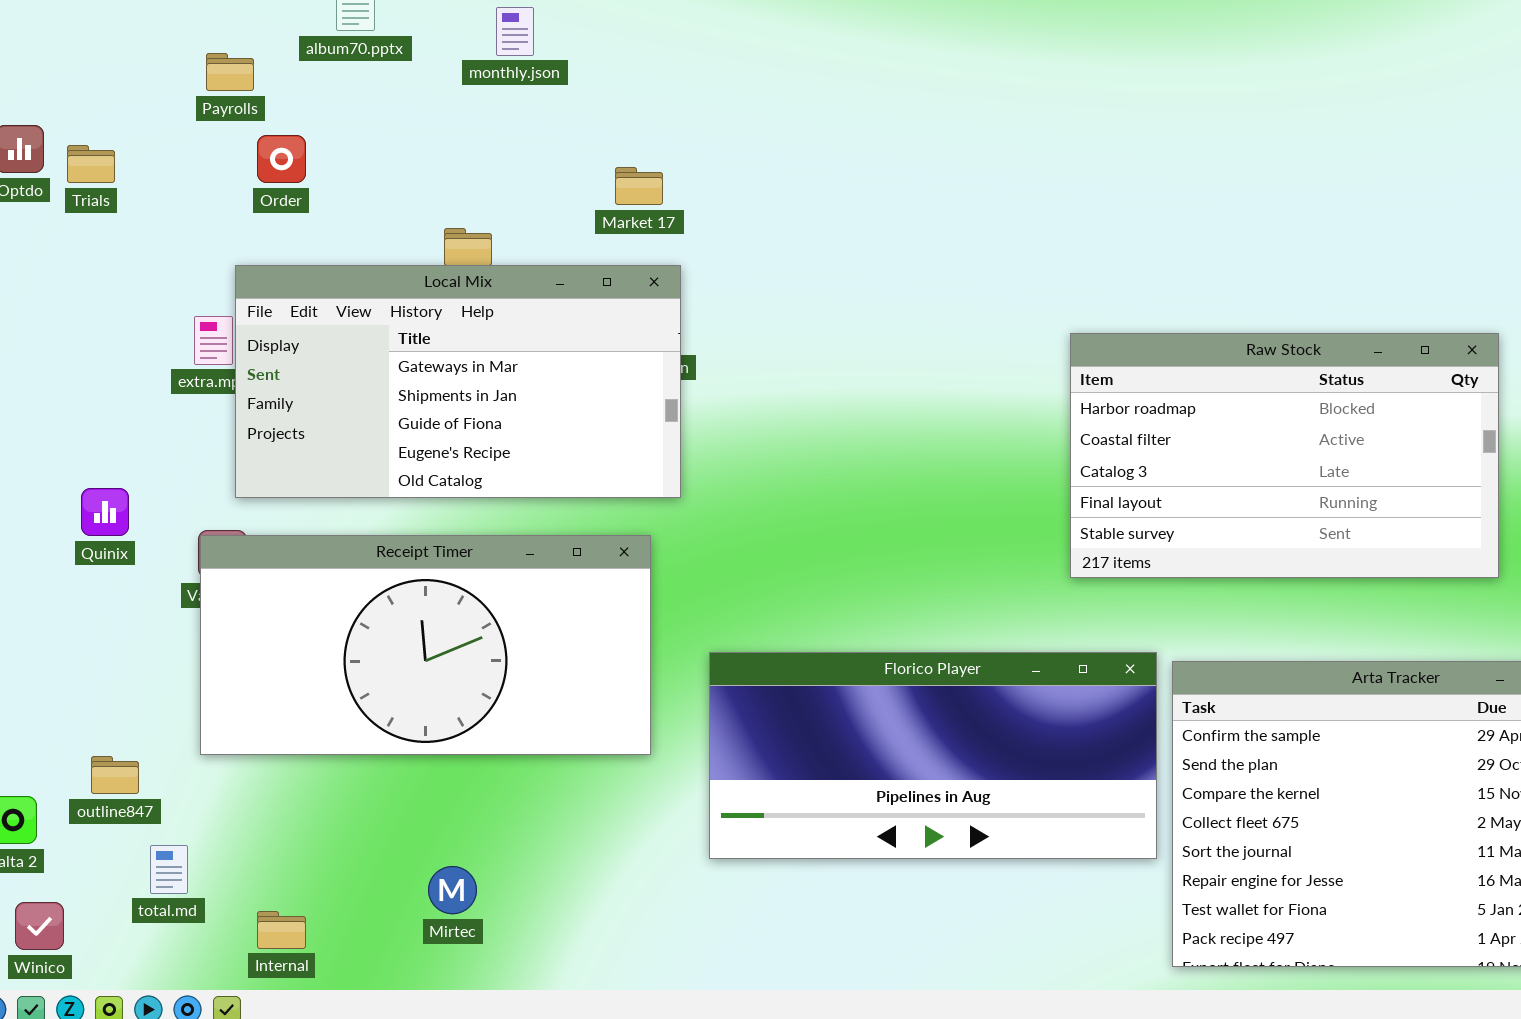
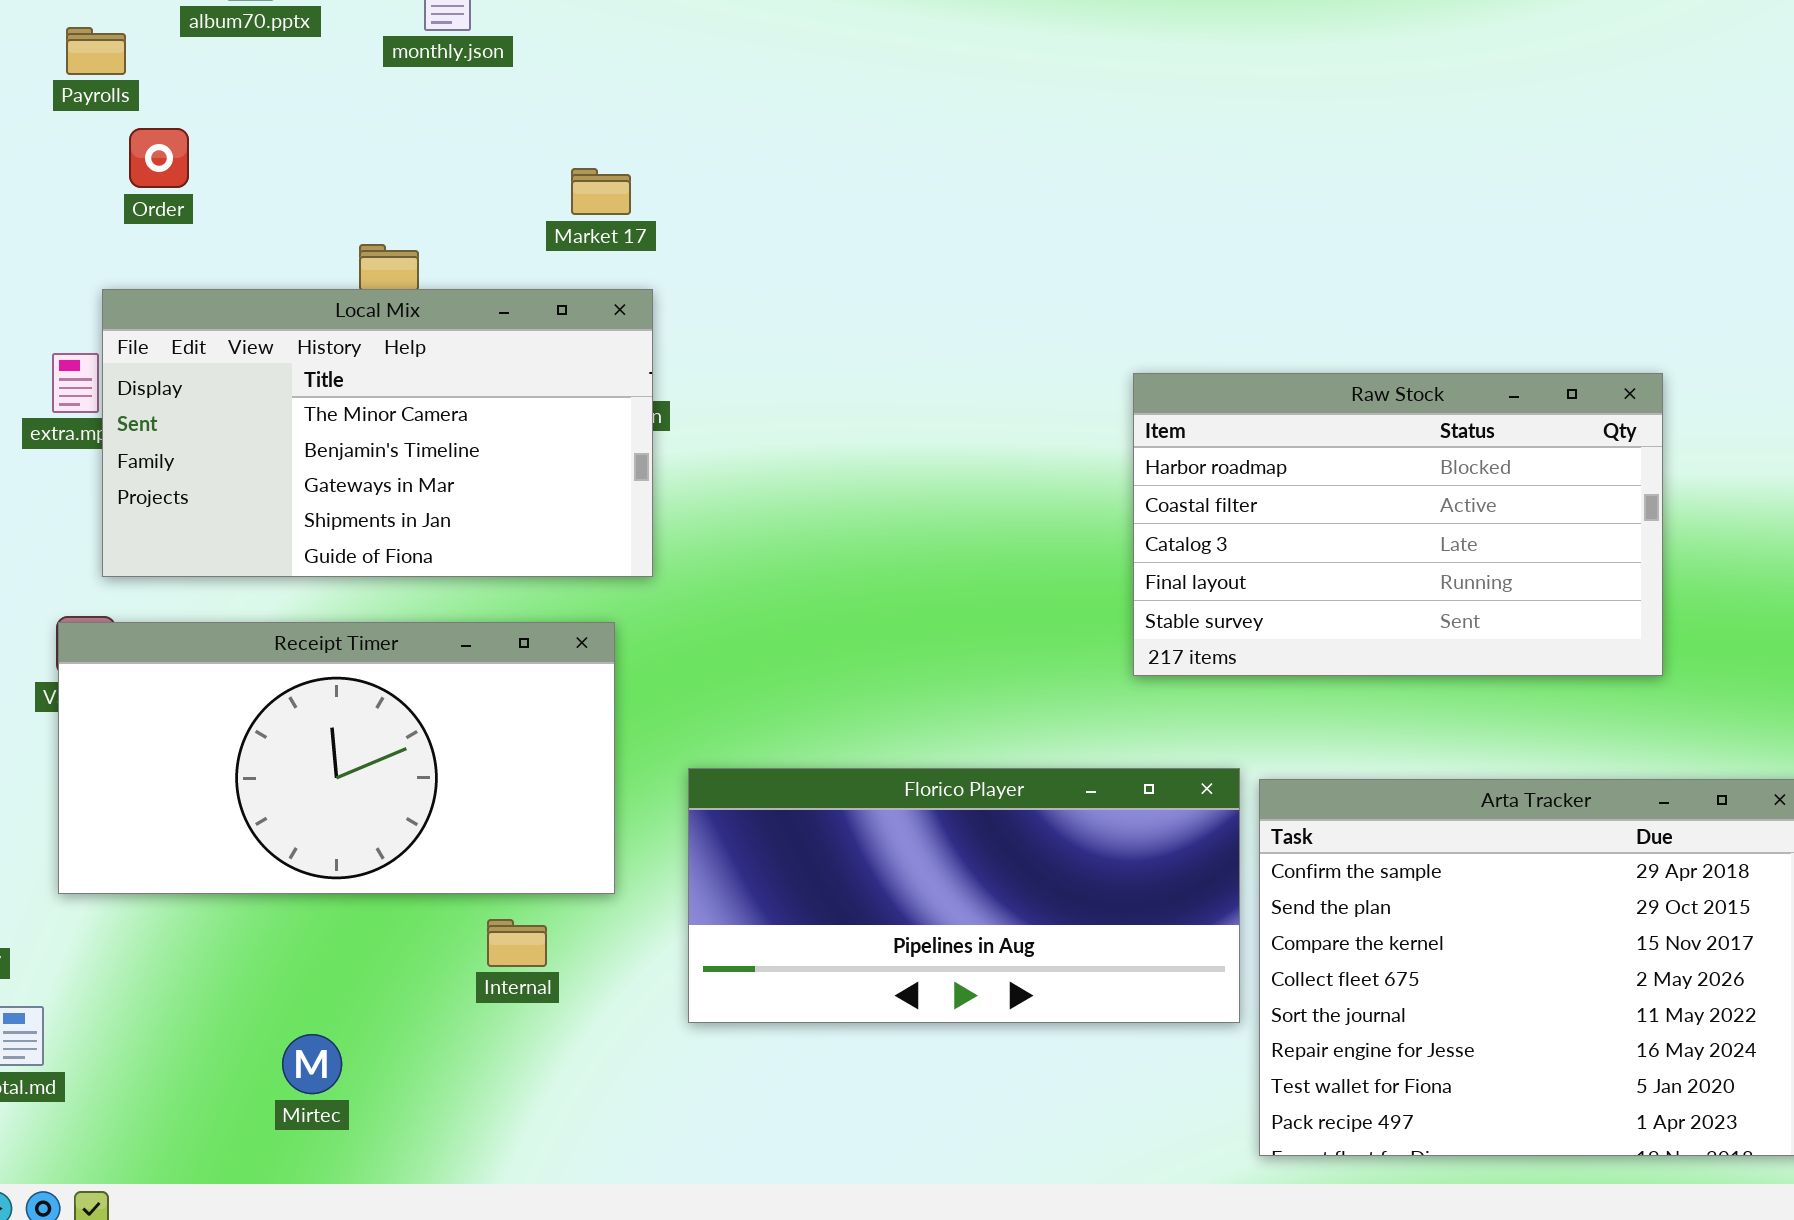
Local Mix: [235,265,681,498] -> [102,289,653,577], scrolled up 2 rows
Mirtec: [428,866,477,914] -> [282,1034,342,1094], moved
Internal: [257,911,306,949] -> [487,919,547,967], moved

